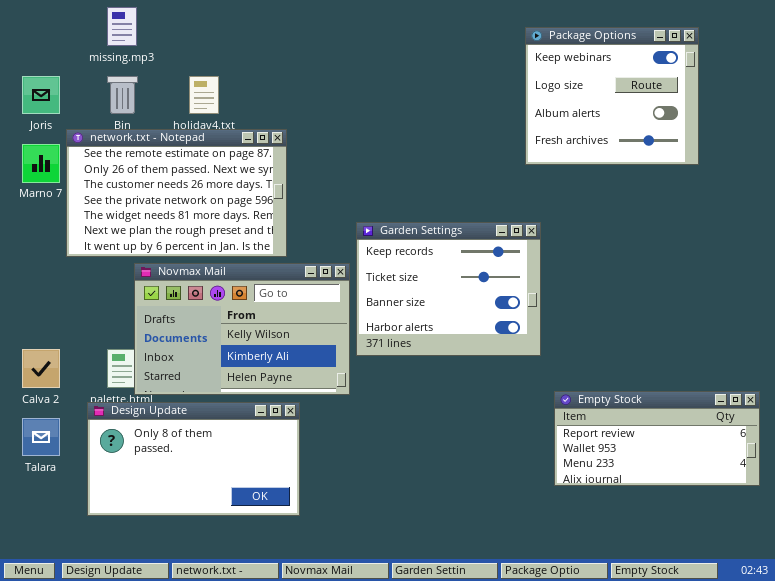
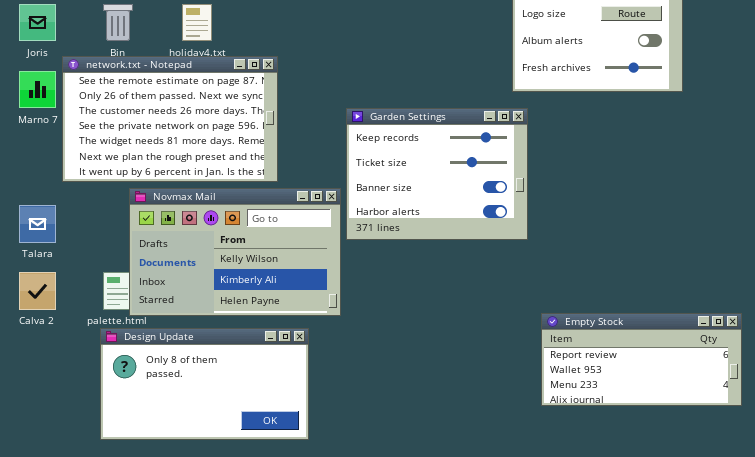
Garden Settings: [356,222,541,356] -> [346,108,528,240], moved
Design Update: [87,402,300,516] -> [100,328,309,440], moved
Talara: [22,418,60,456] -> [19,205,56,243], moved

